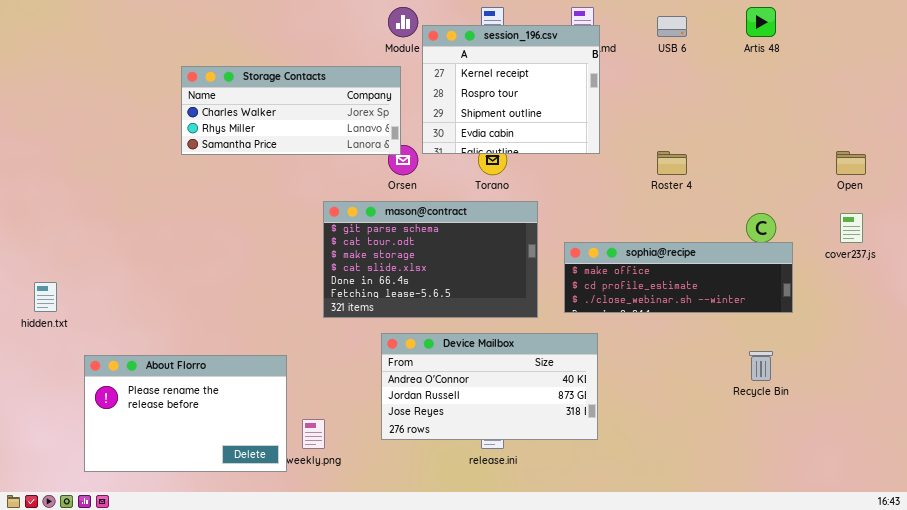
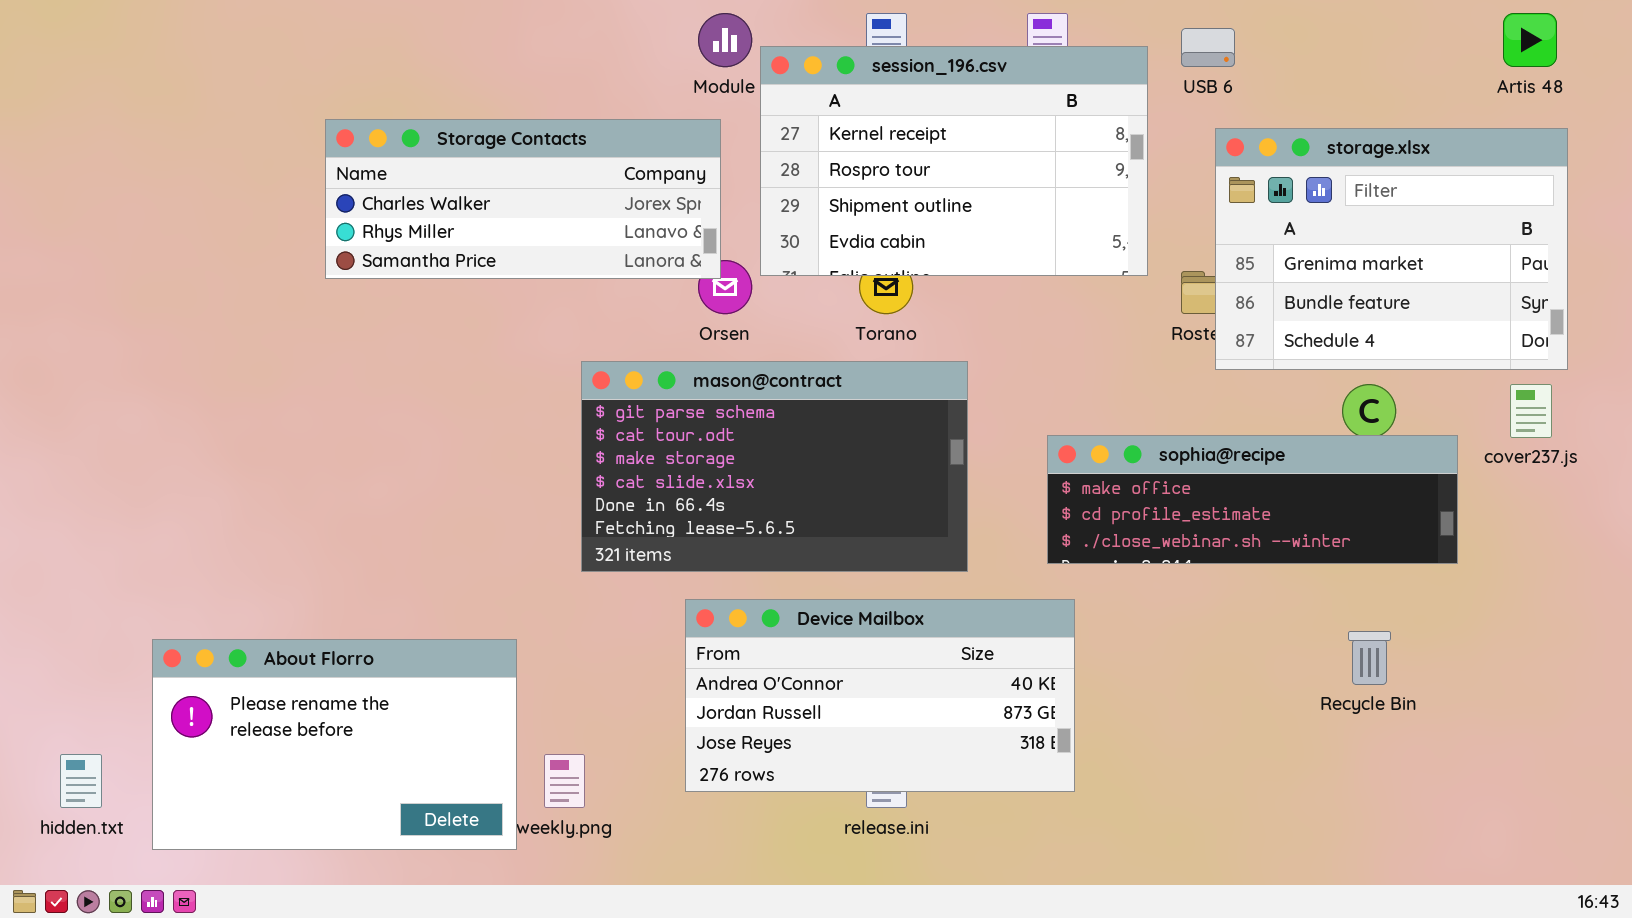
Artis 48: [746,7,776,37] -> [1503,13,1557,67], moved
session_196.csv: [422,25,600,154] -> [760,46,1148,276], resized
storage.xlsx: none -> [1215,128,1568,370], opened
sophia@recipe: [564,242,793,313] -> [1047,435,1458,564], moved
hidden.txt: [34,282,57,312] -> [60,754,102,808], moved

